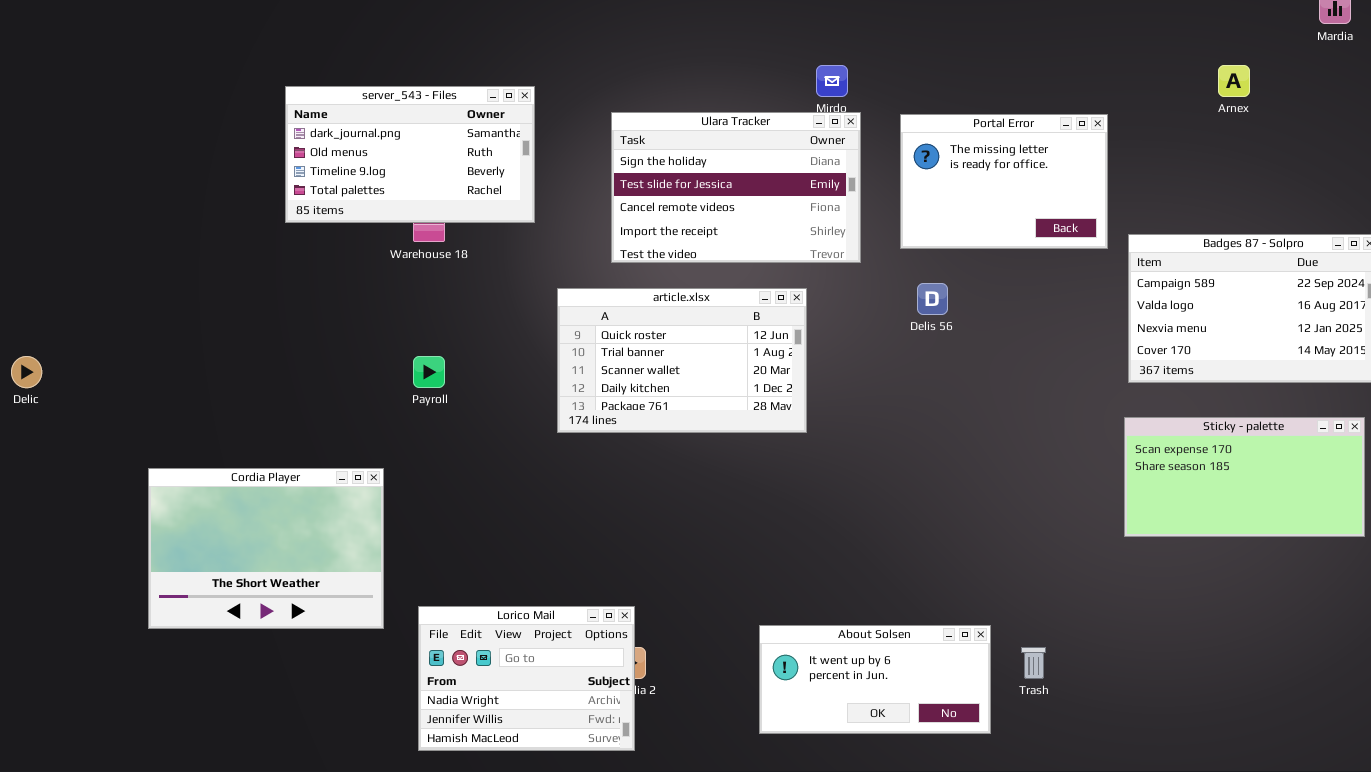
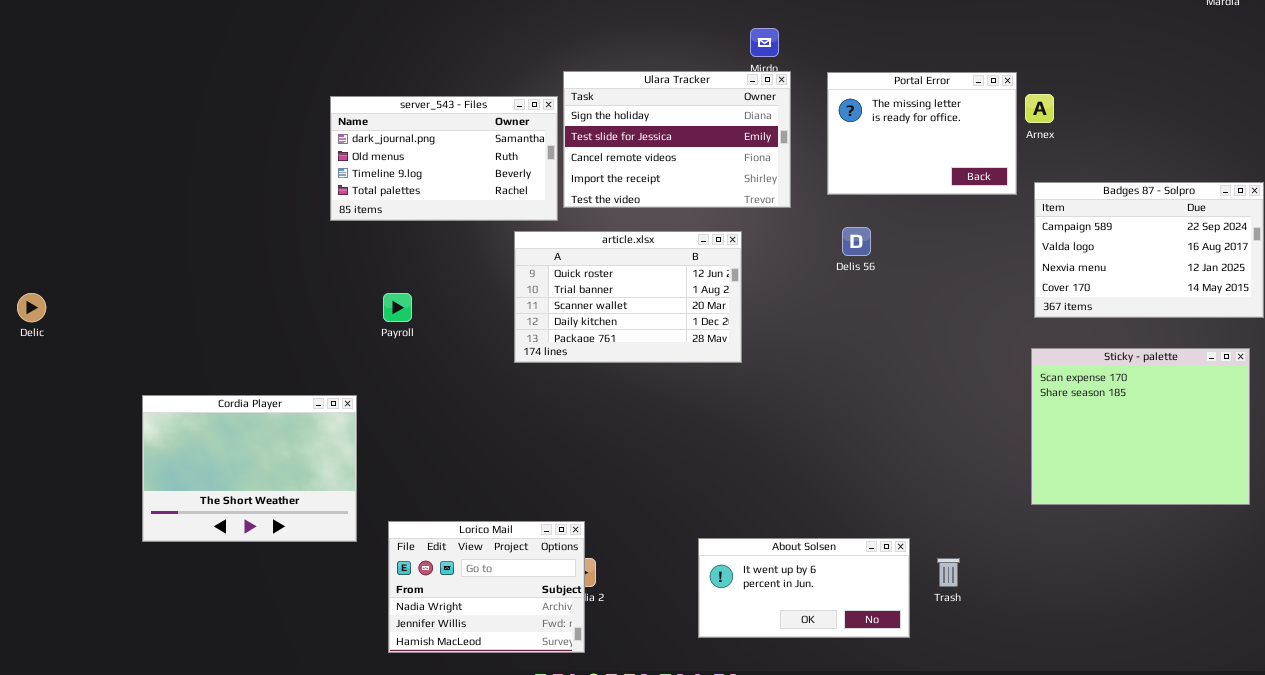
Arnex: [1218,65,1250,97] -> [1025,94,1054,123], moved
server_543 - Files: [285,86,535,223] -> [330,96,558,221], moved
Sticky - palette: [1124,417,1365,537] -> [1031,348,1250,505], resized

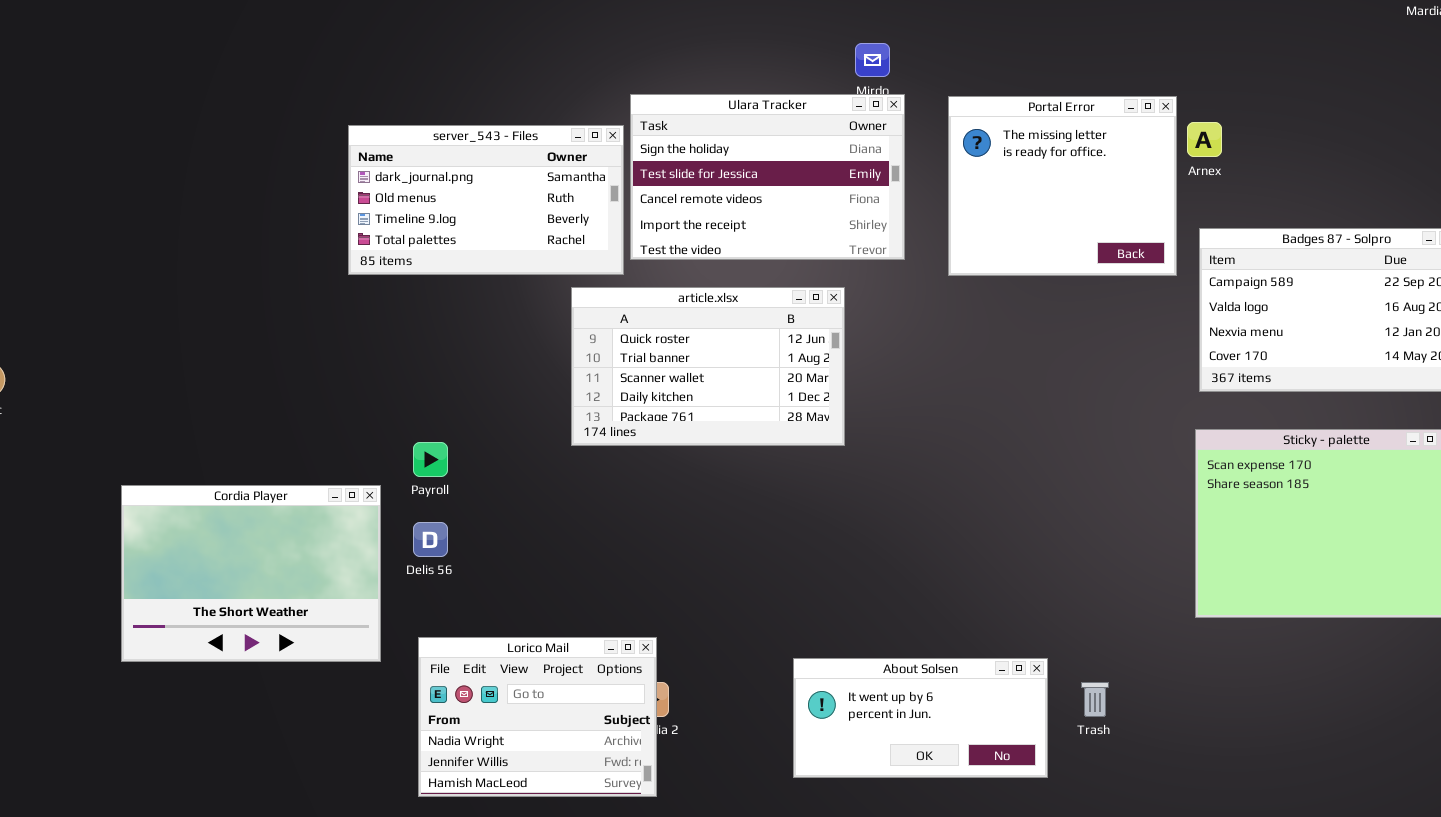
Portal Error: [827,72,1017,195] -> [948,96,1177,276], resized
Delis 56: [842,227,871,256] -> [413,522,448,557], moved
Payroll: [383,293,412,322] -> [413,442,448,477], moved

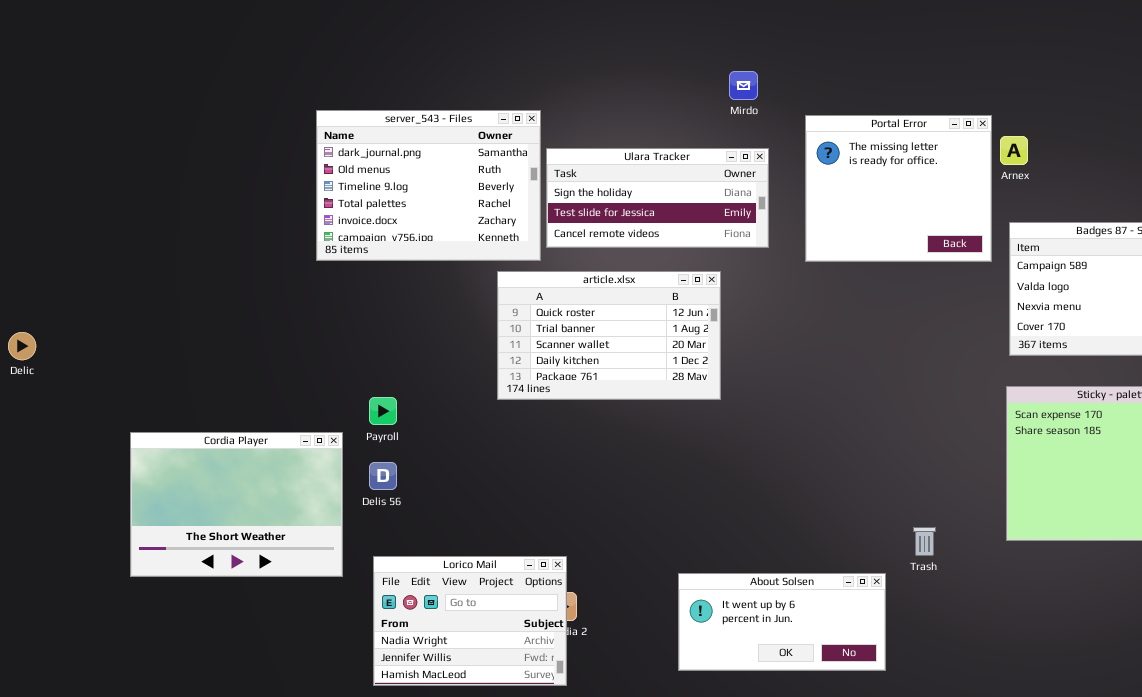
Ulara Tracker: [630,94,905,260] -> [546,148,769,248], resized
server_543 - Files: [348,125,624,275] -> [316,110,541,261], resized
Trash: [1081,682,1109,717] -> [913,527,936,556], moved

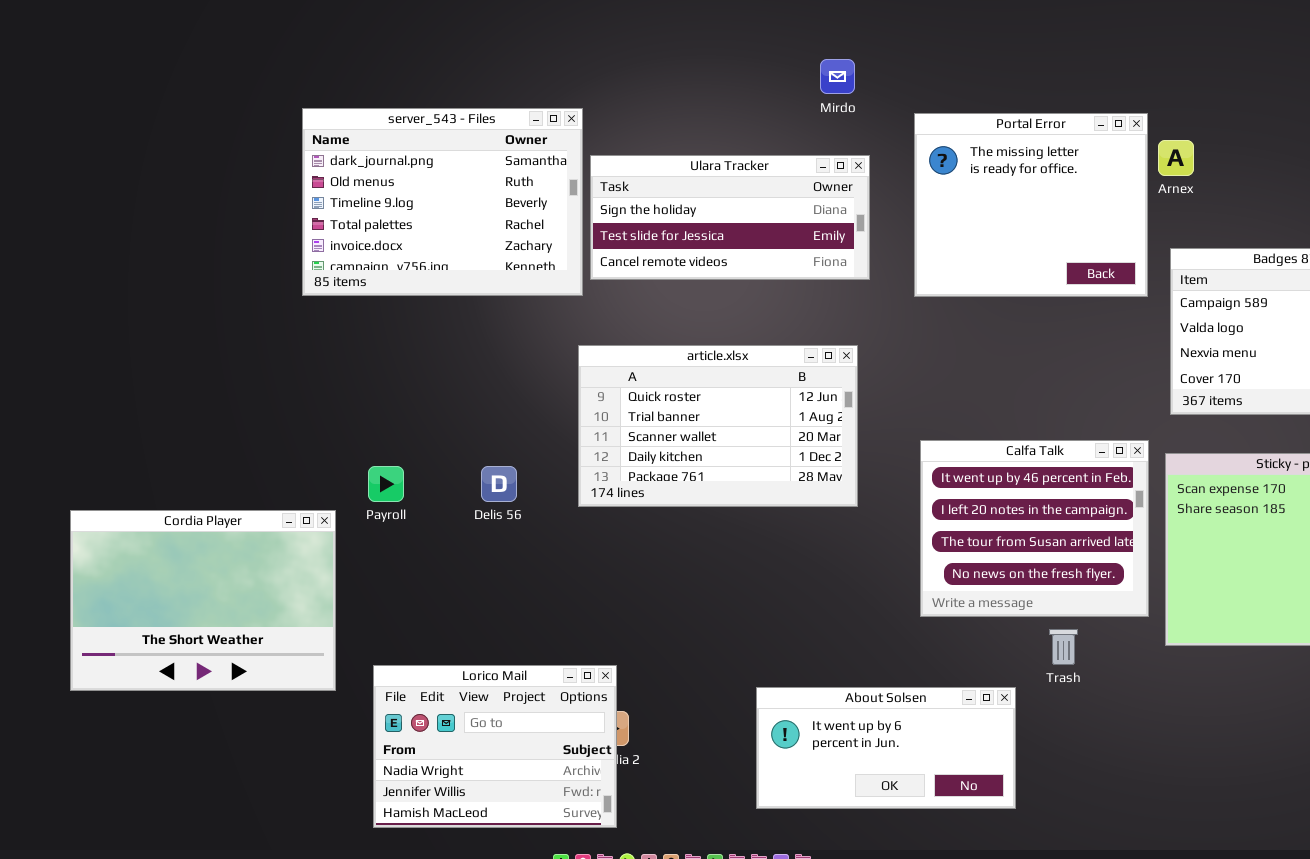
article.xlsx: [497,271,721,400] -> [578,345,858,507], moved
Calfa Talk: none -> [920,440,1149,617], opened
Delis 56: [369,462,397,490] -> [481,466,517,502], moved

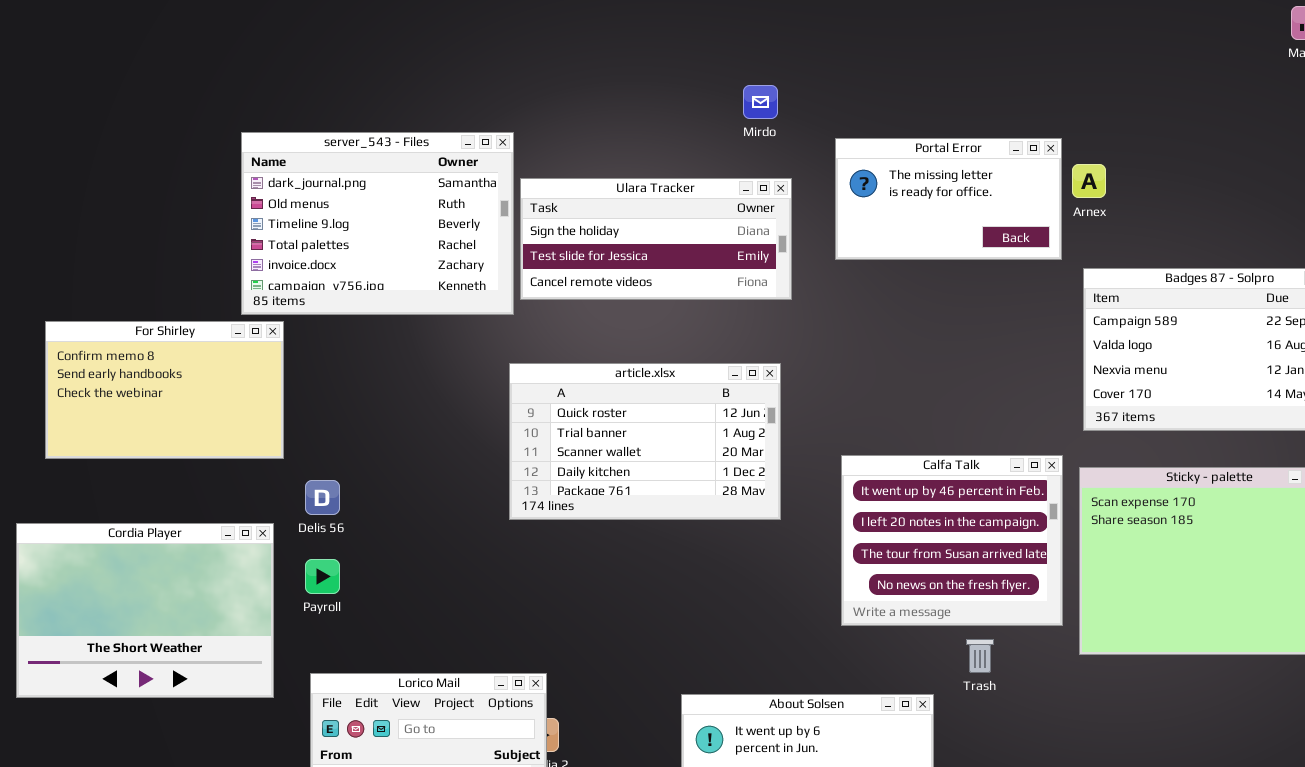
Portal Error: [914,113,1148,297] -> [835,138,1062,260], resized
For Shirley: none -> [45,321,284,459], opened
Payroll: [368,466,404,502] -> [305,559,340,594], moved
Delis 56: [481,466,517,502] -> [305,480,340,515], moved

